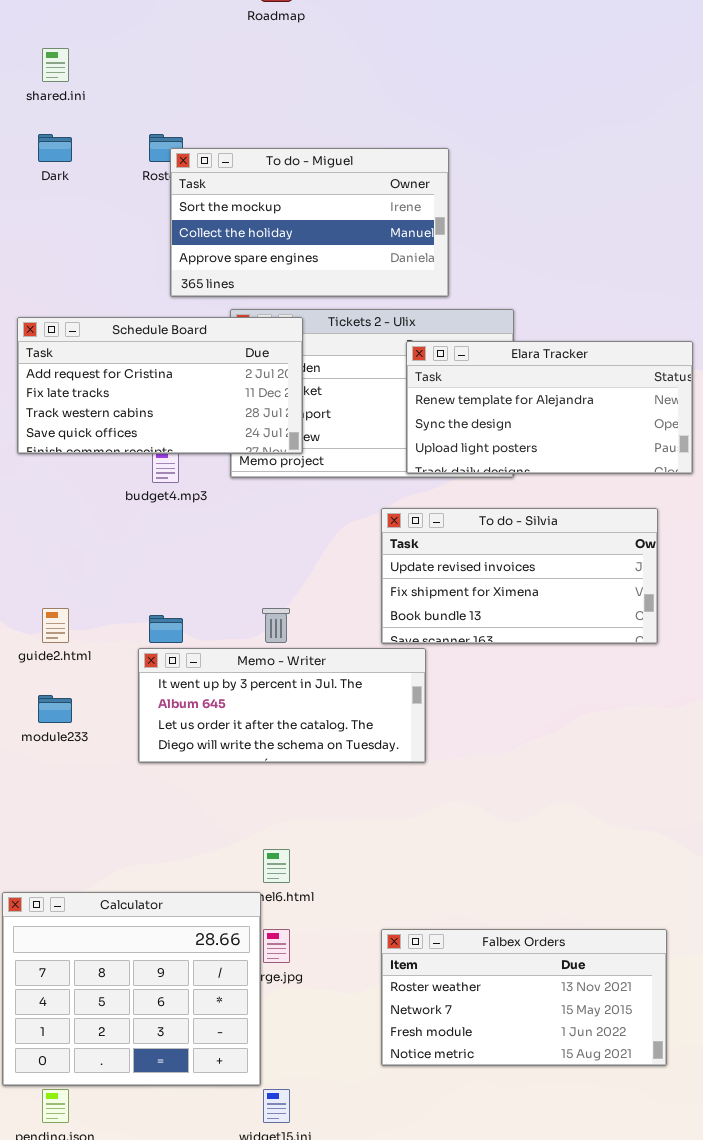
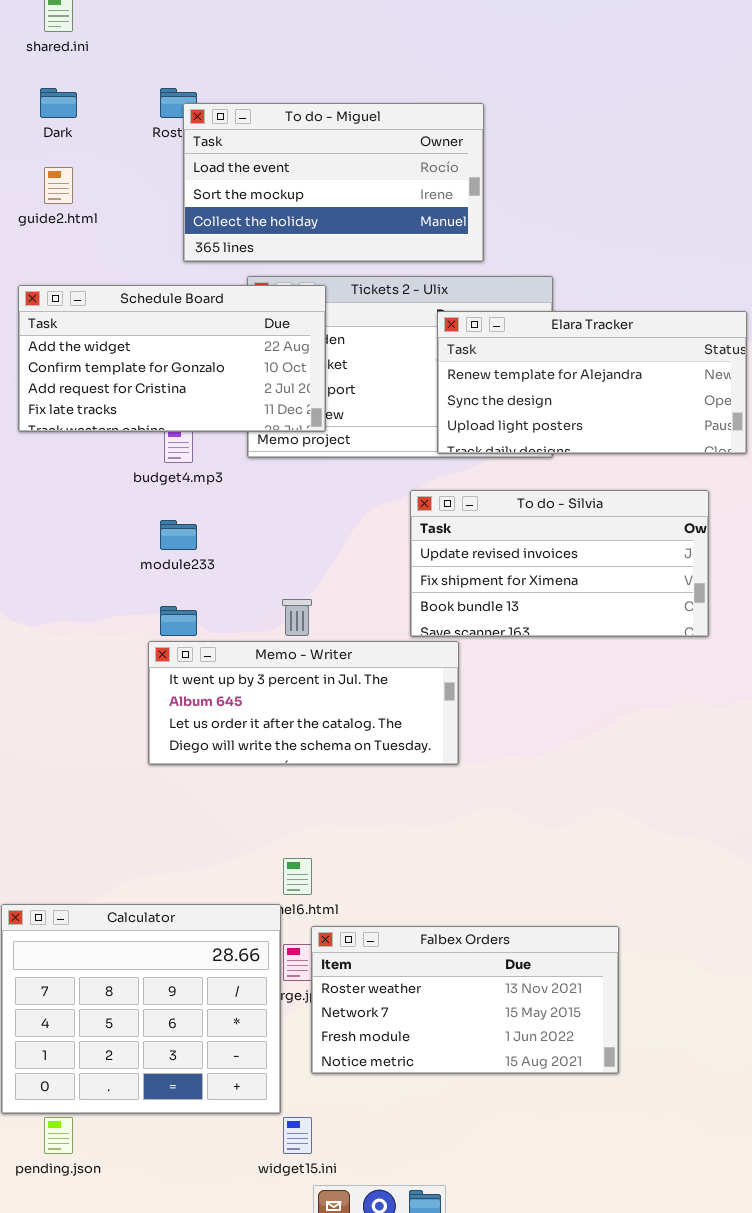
To do - Miguel: [170,148,449,297] -> [183,103,484,262], scrolled up 1 row
Schedule Board: [17,317,303,454] -> [18,285,326,432], scrolled up 2 rows
guide2.html: [42,608,69,643] -> [44,167,73,204], moved
module233: [38,695,72,723] -> [160,520,197,550], moved
Falbex Orders: [381,929,667,1066] -> [311,926,619,1074], moved

